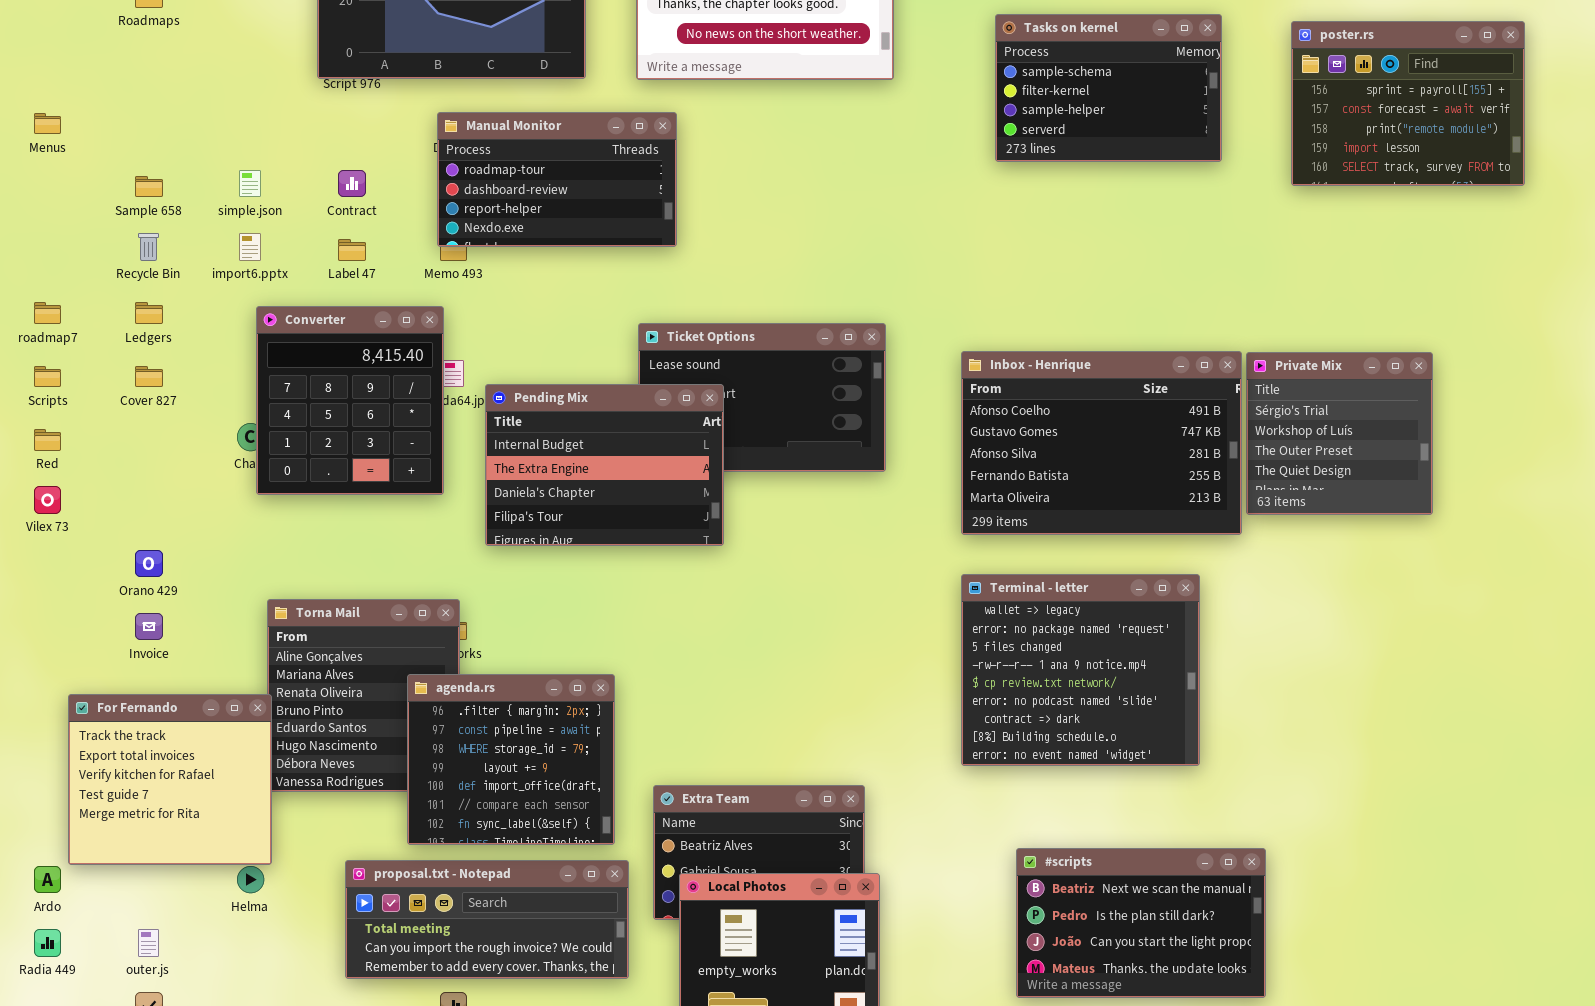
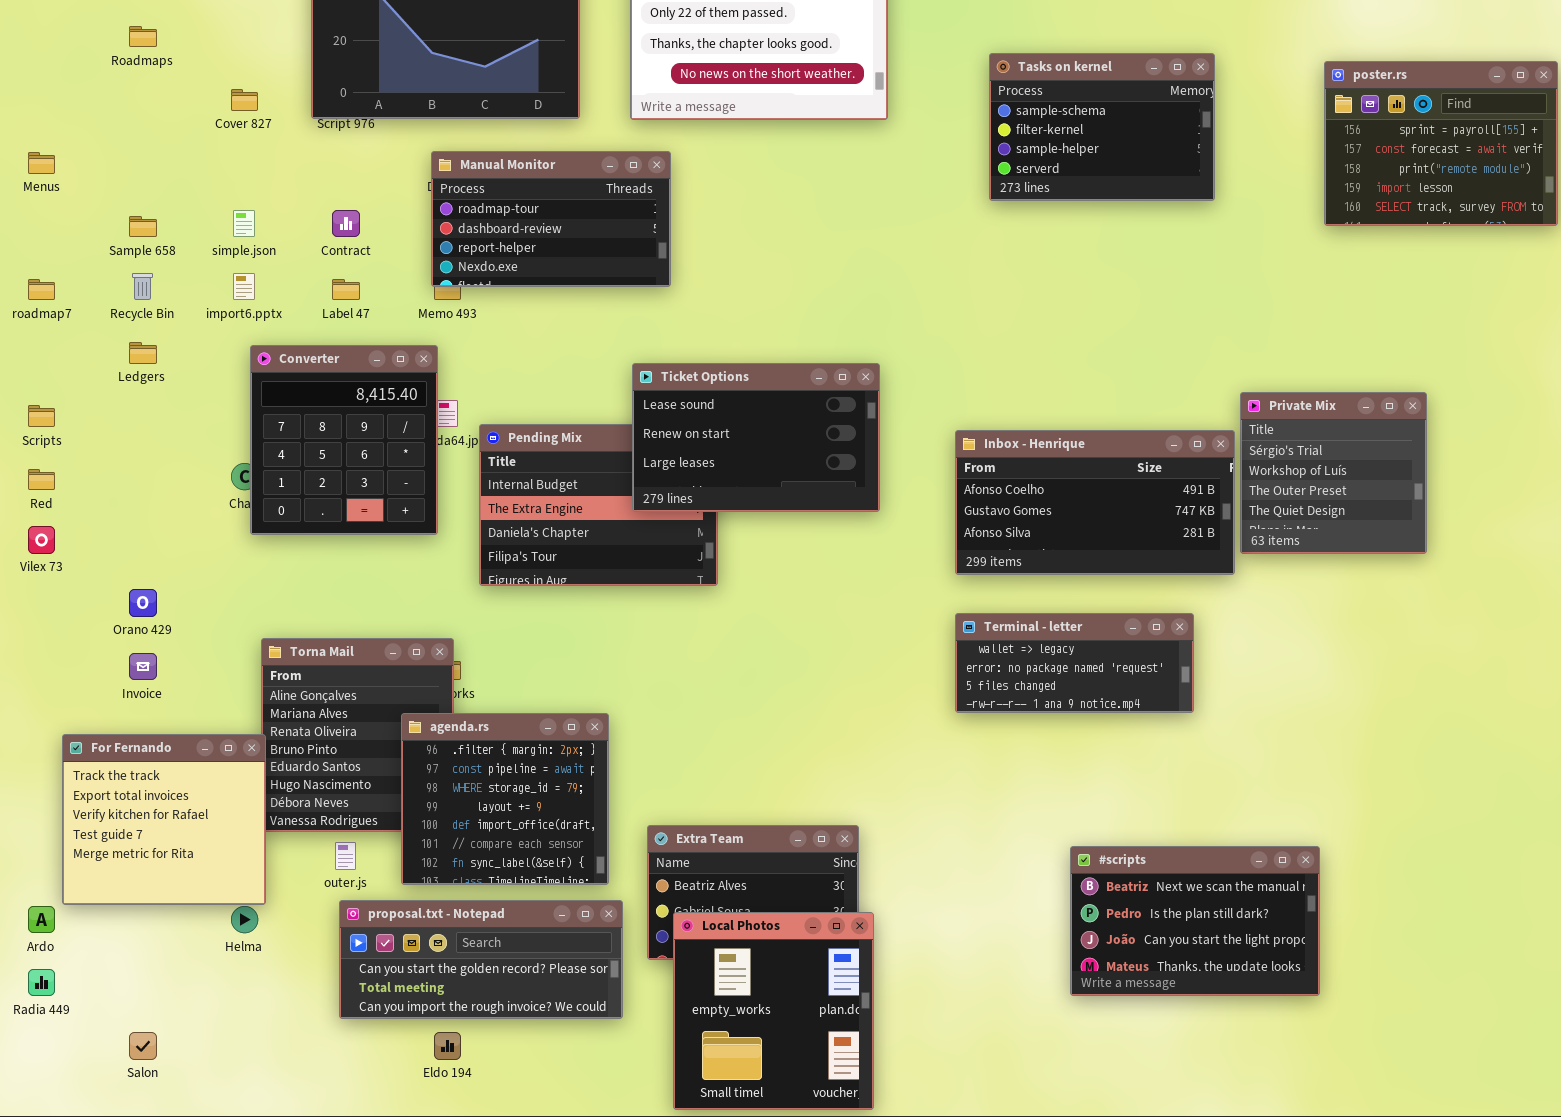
poster.rs: [1291,21,1525,186] -> [1324,61,1558,226], moved
roadmap7: [34,302,61,324] -> [28,279,55,300], moved
Ticket Options: [638,323,886,472] -> [632,363,880,512], raised
Inbox - Henrique: [961,351,1242,535] -> [955,430,1235,575], resized
Cover 827: [135,366,163,387] -> [231,89,258,111], moved
Terminal - letter: [961,574,1200,766] -> [955,613,1194,713], resized
#scripts: [1016,848,1266,998] -> [1070,846,1320,996], moved
proposal.txt - Notepad: [345,860,629,979] -> [339,900,623,1019], scrolled up 1 row
outer.js: [138,929,159,957] -> [335,842,356,870], moved

